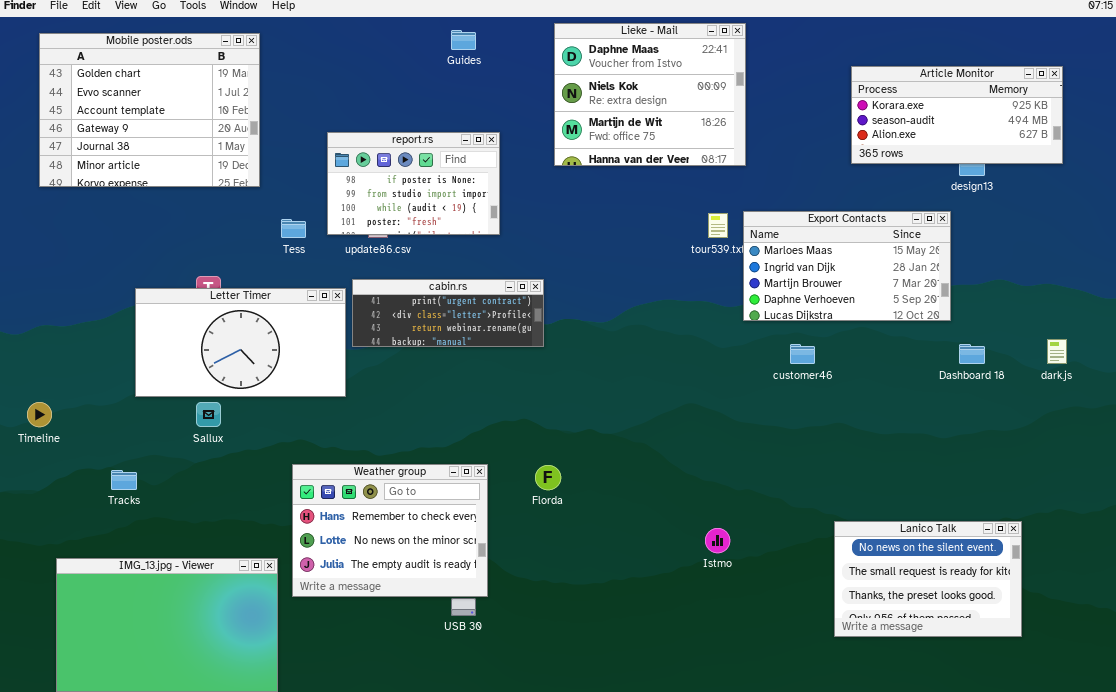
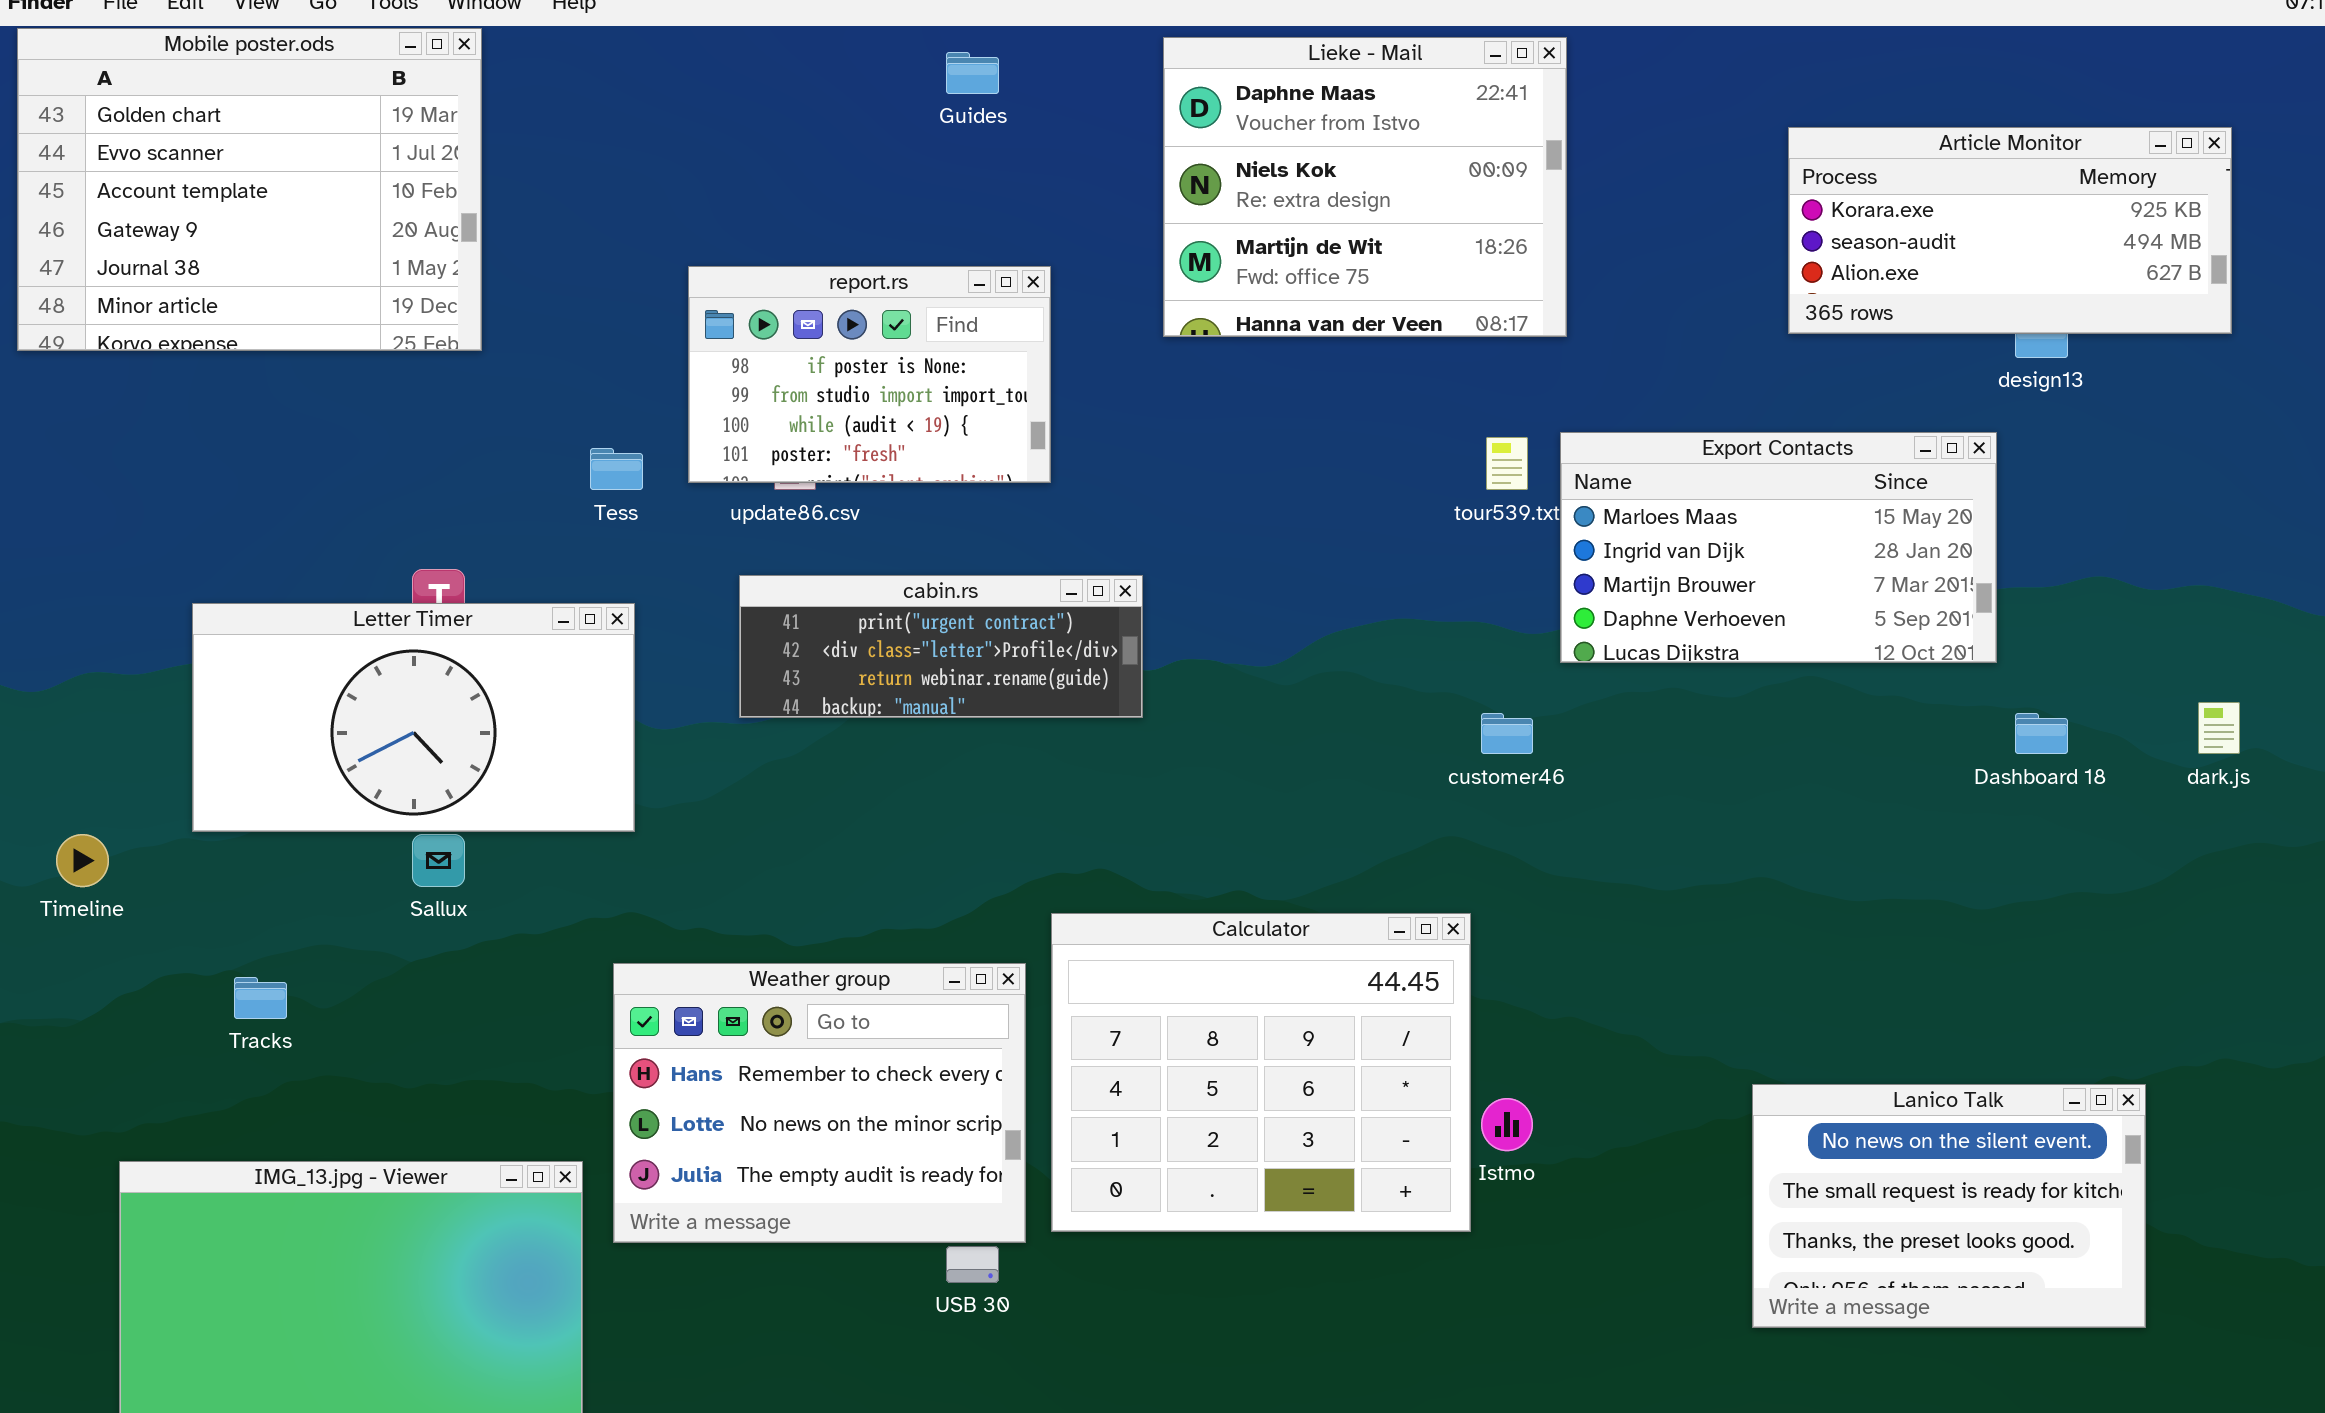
Mobile poster.ods: [39,33,260,187] -> [17,28,482,351], moved
Letter Timer: [135,288,346,397] -> [192,603,635,832], moved
customer46: [790,344,815,364] -> [1481,713,1533,754], moved
Calculator: none -> [1051,913,1471,1232], opened

